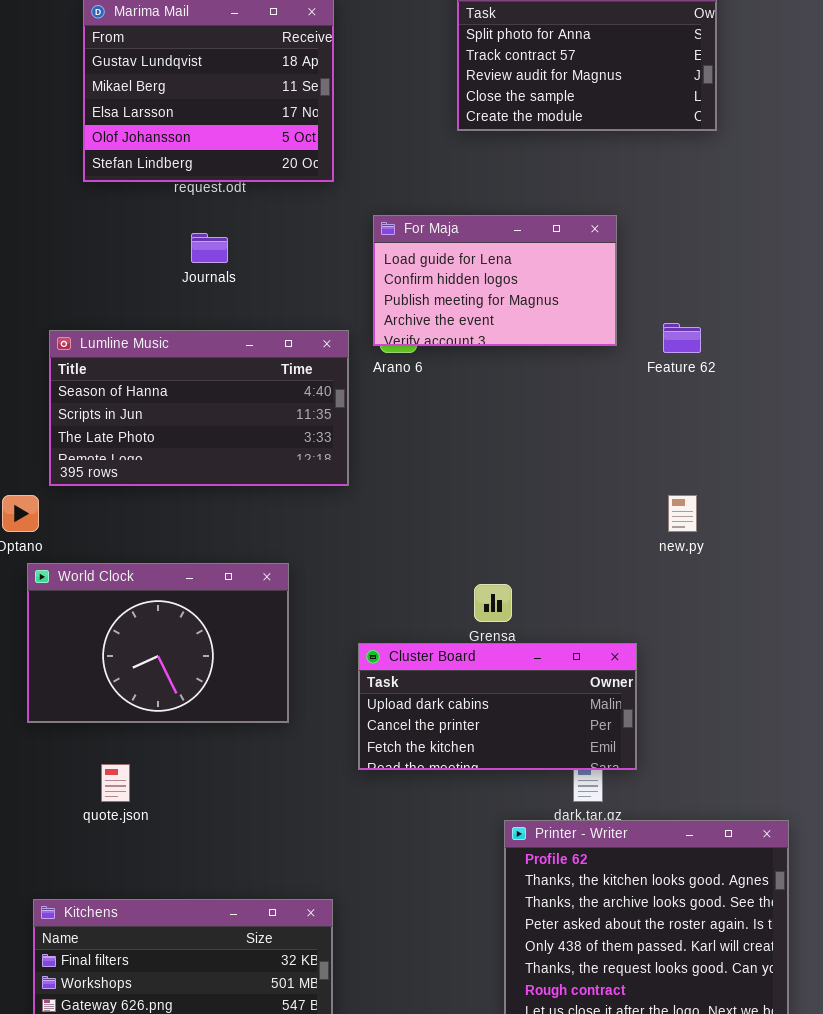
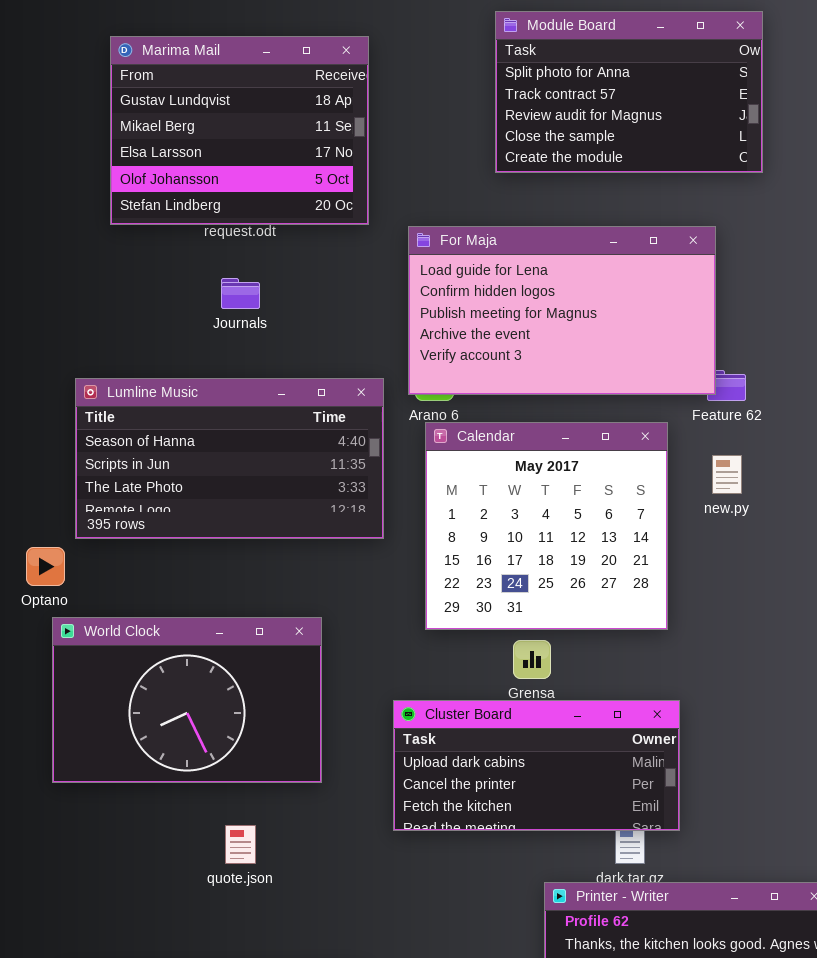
For Maja: [373,215,617,346] -> [408,226,716,395], resized
Calendar: none -> [425,422,668,630], opened
new.py: [668,495,697,532] -> [712,455,742,494], moved
quote.json: [101,764,130,802] -> [225,825,256,864], moved

